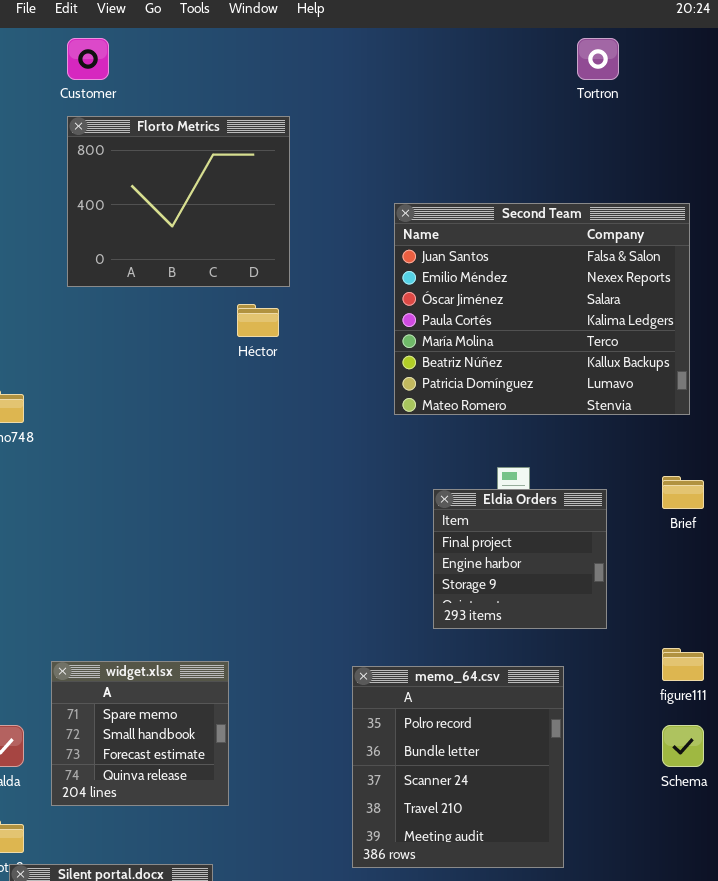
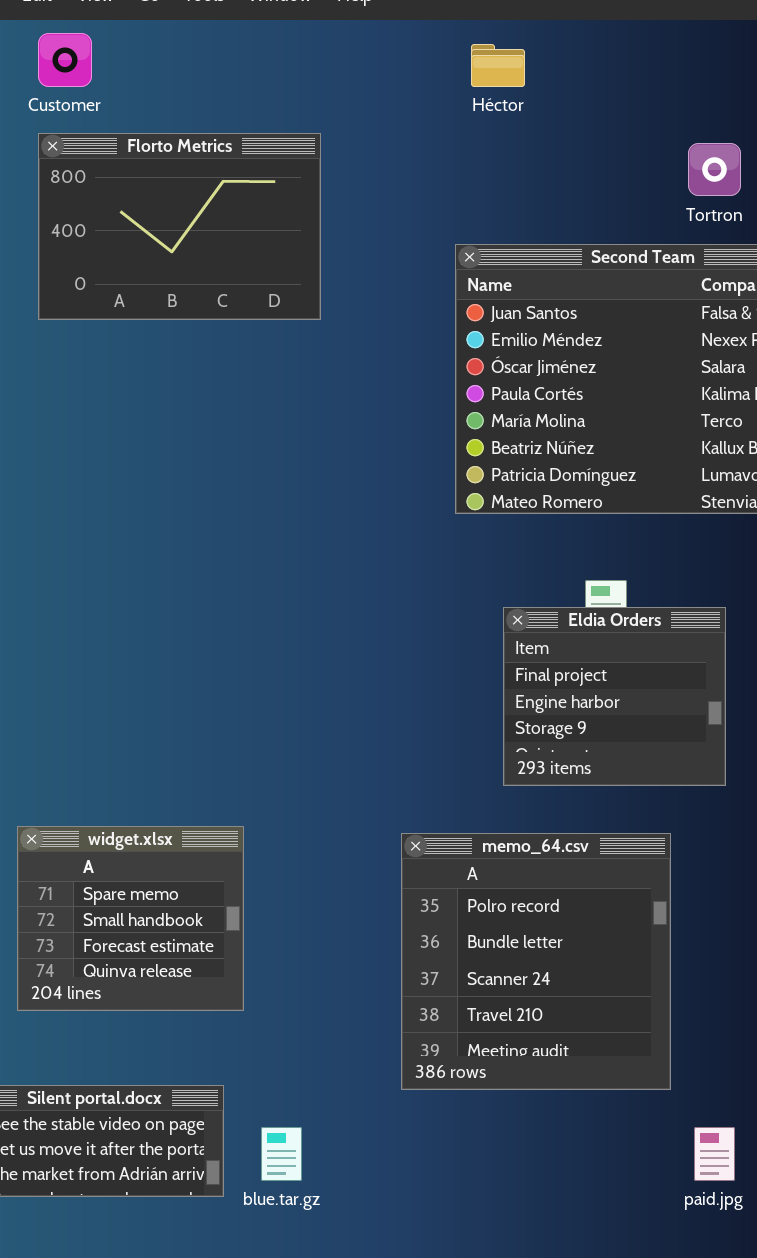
Tortron: [577,38,619,80] -> [688,143,741,196], moved
Florto Metrics: [67,116,290,287] -> [38,133,321,320], resized
Héctor: [237,304,279,337] -> [471,44,525,87], moved

